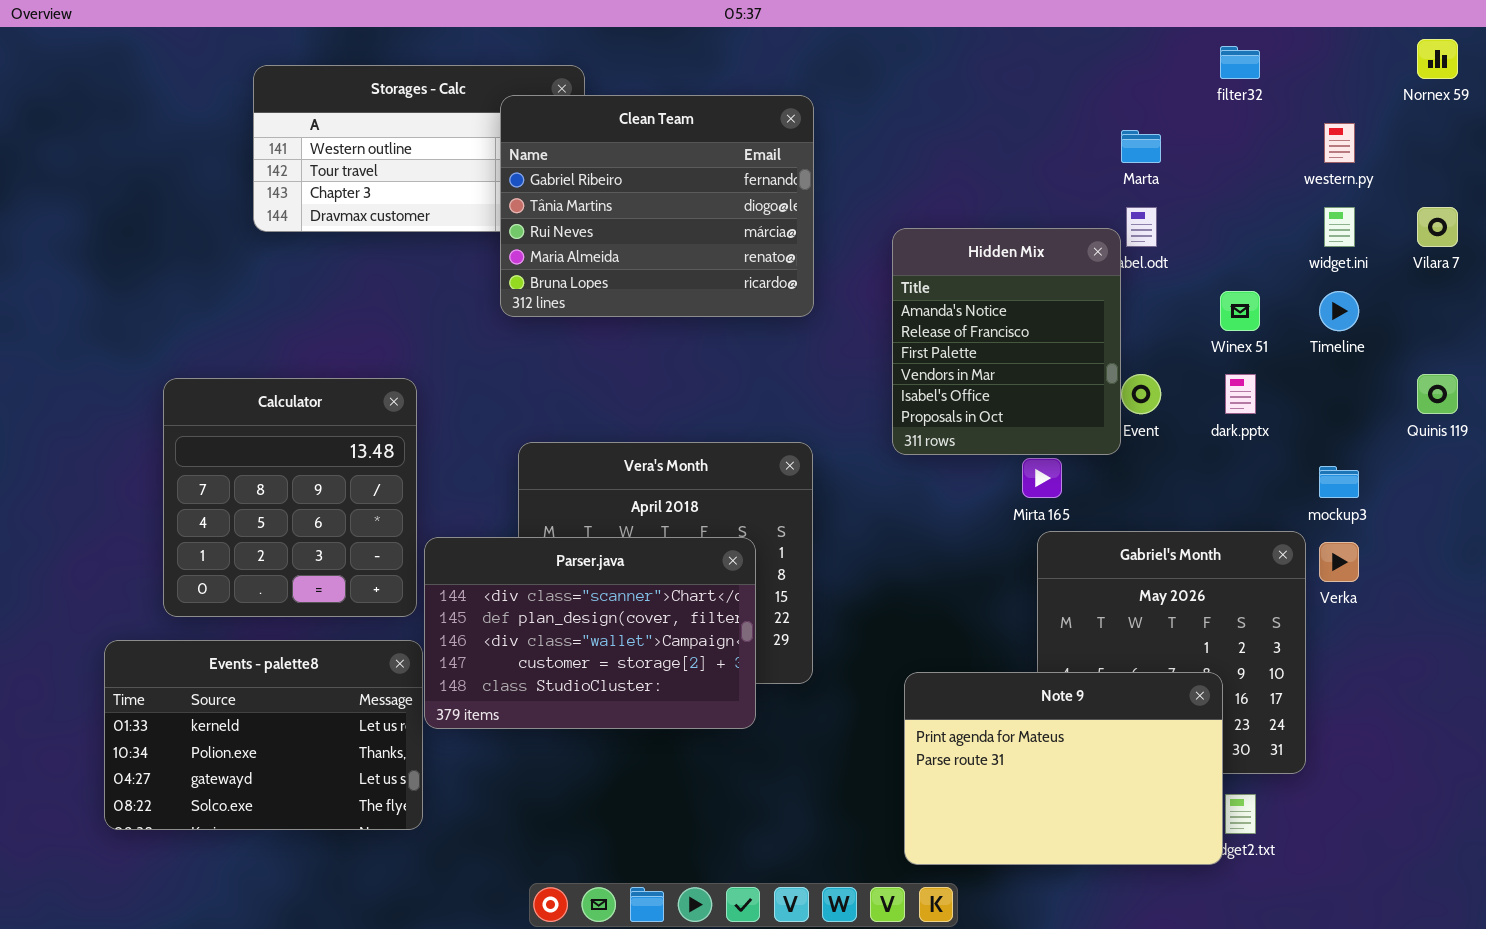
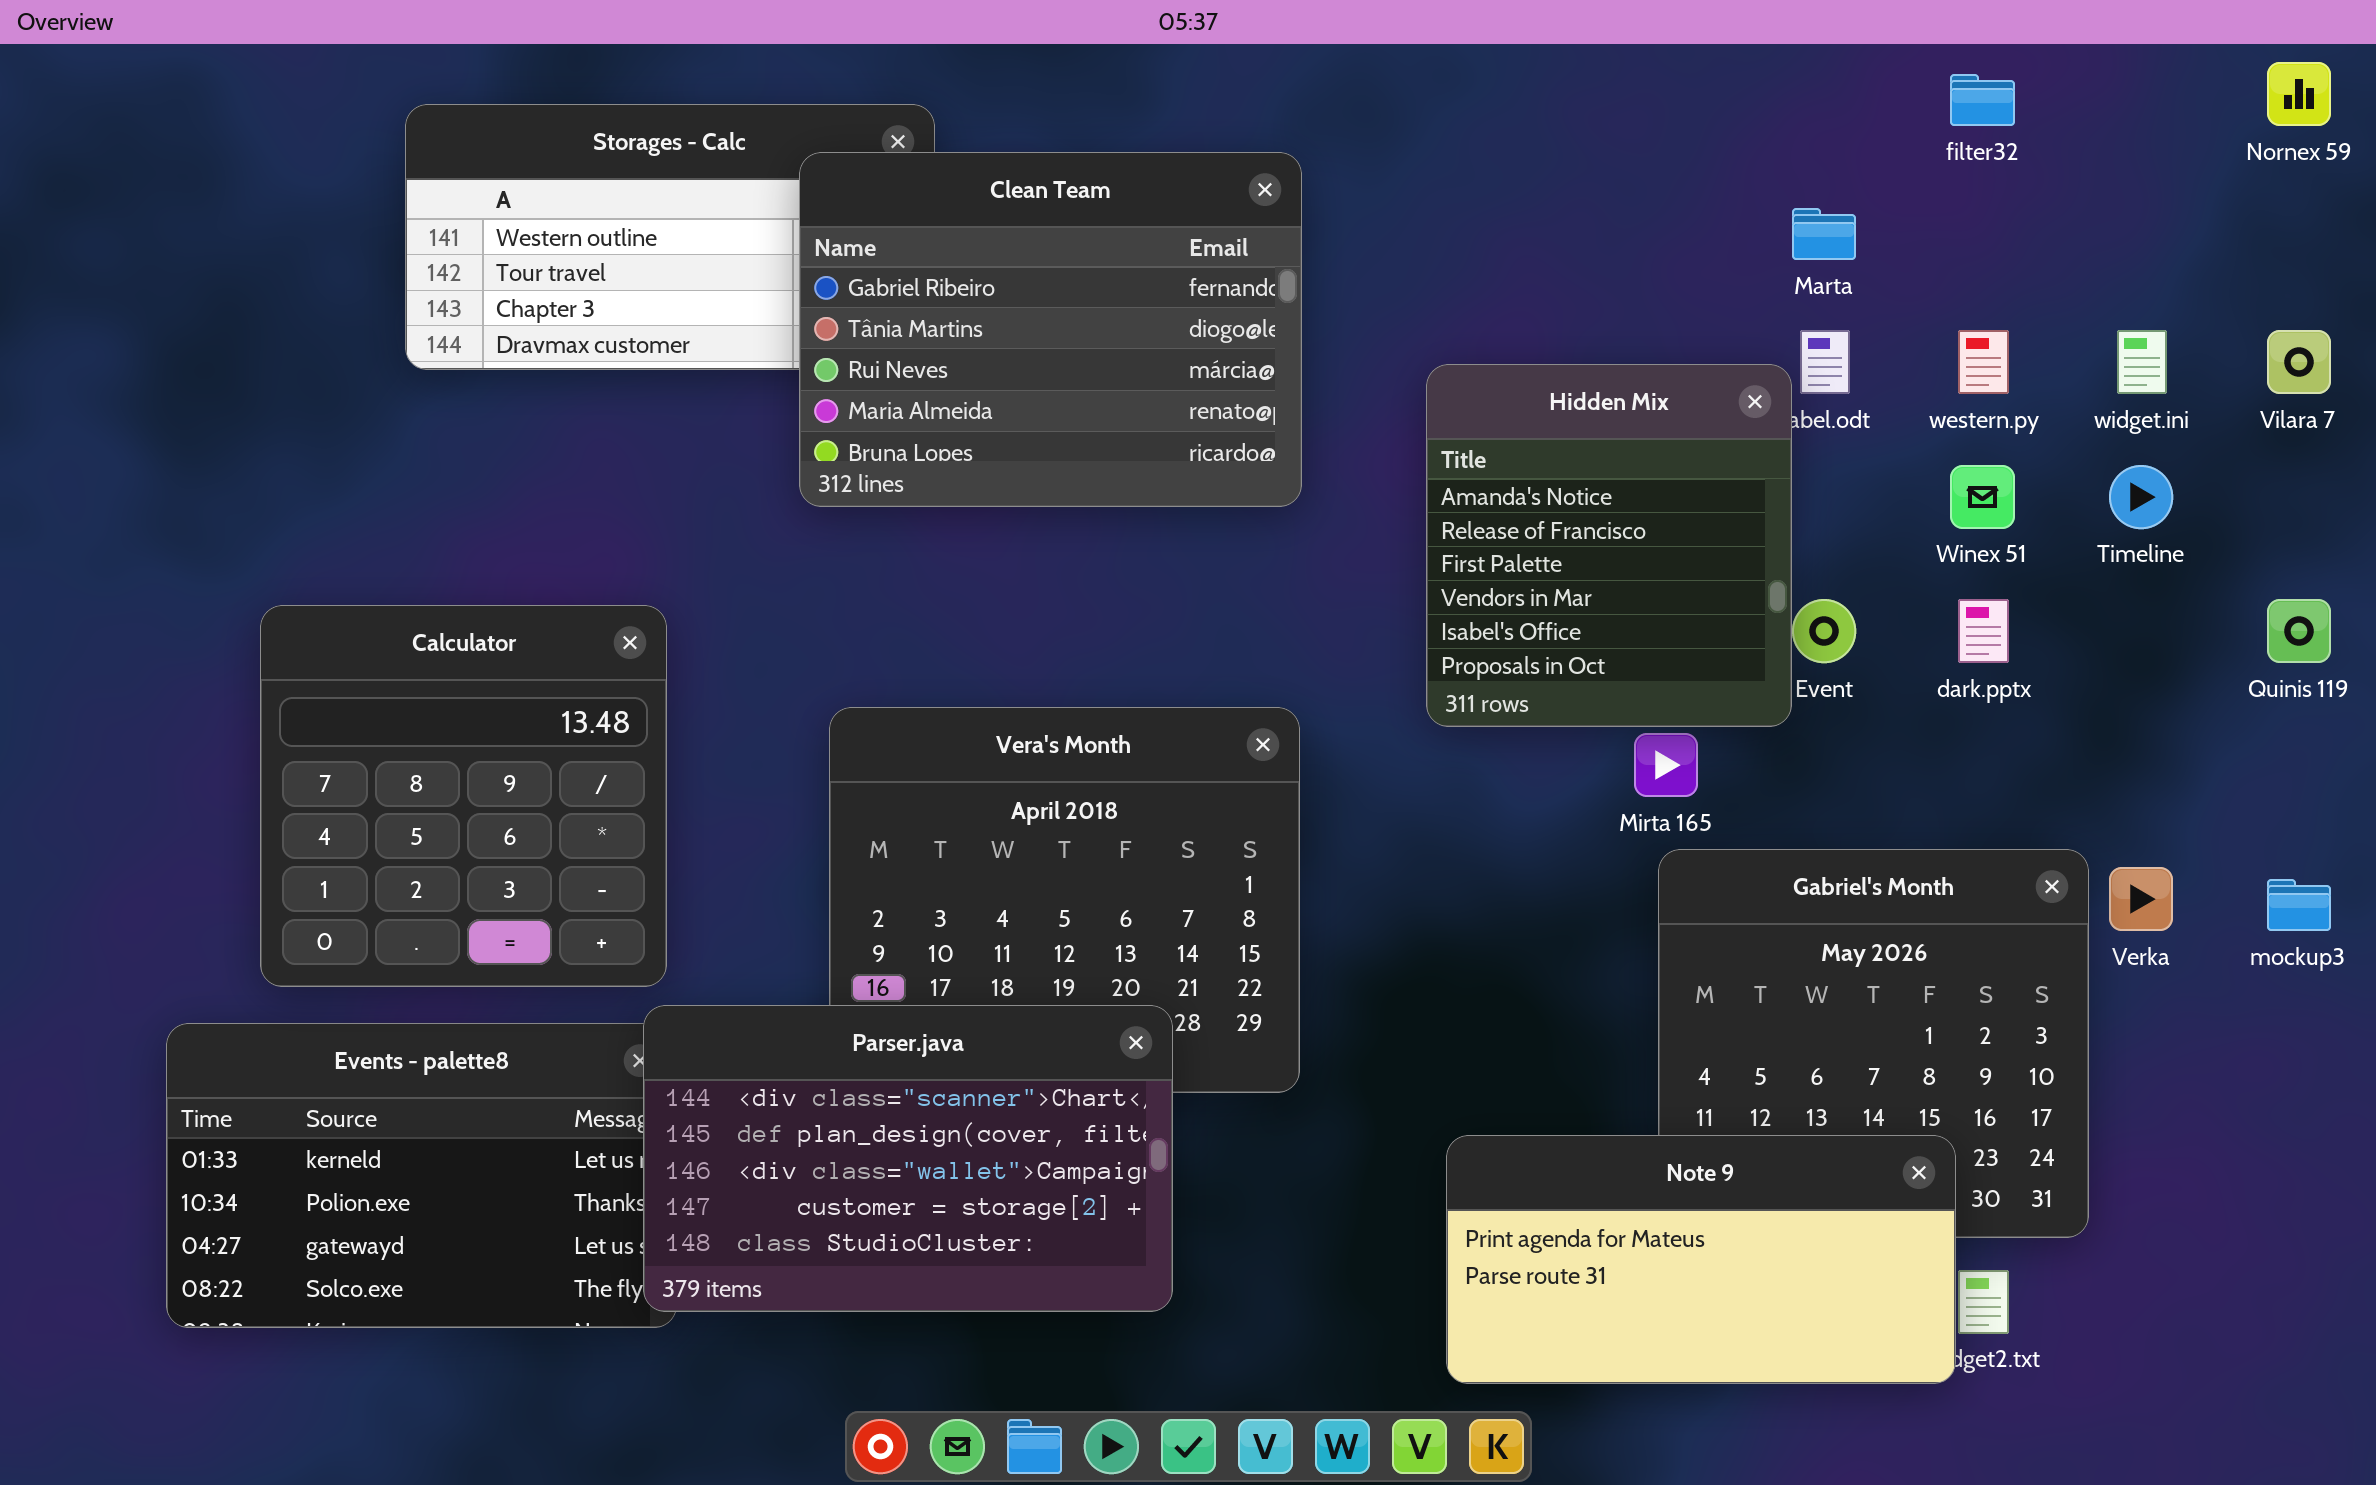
western.py: [1324,123,1355,163] -> [1958,330,2009,394], moved
mockup3: [1319,466,1359,498] -> [2267,879,2331,931], moved
Parser.java: [424,537,756,729] -> [643,1005,1173,1312], moved
Note 9: [904,672,1223,865] -> [1446,1135,1956,1384], resized

